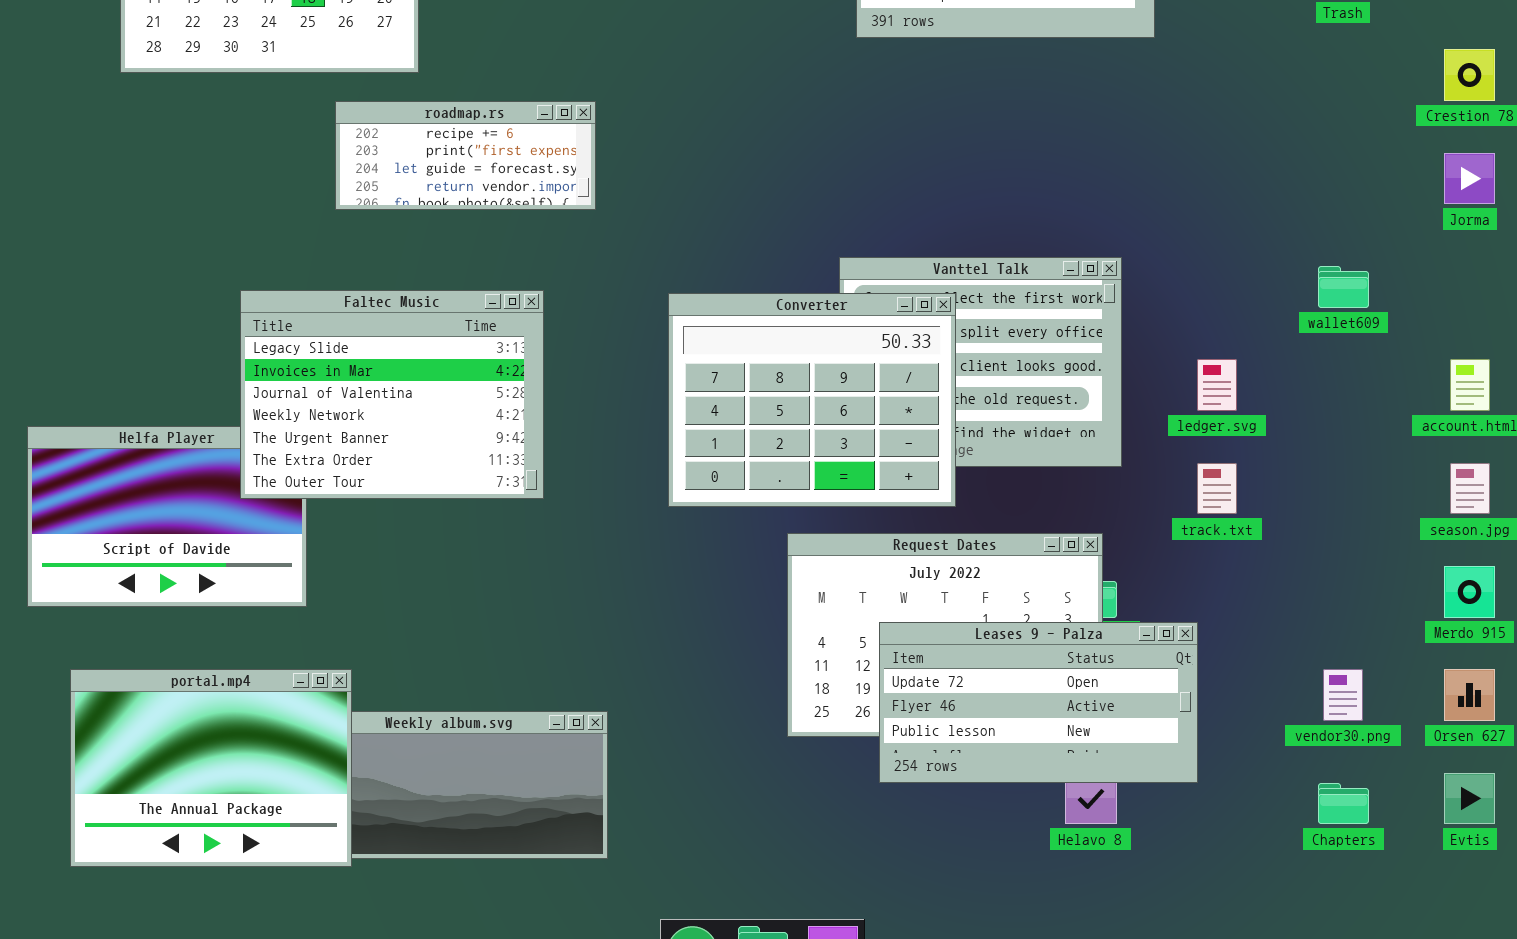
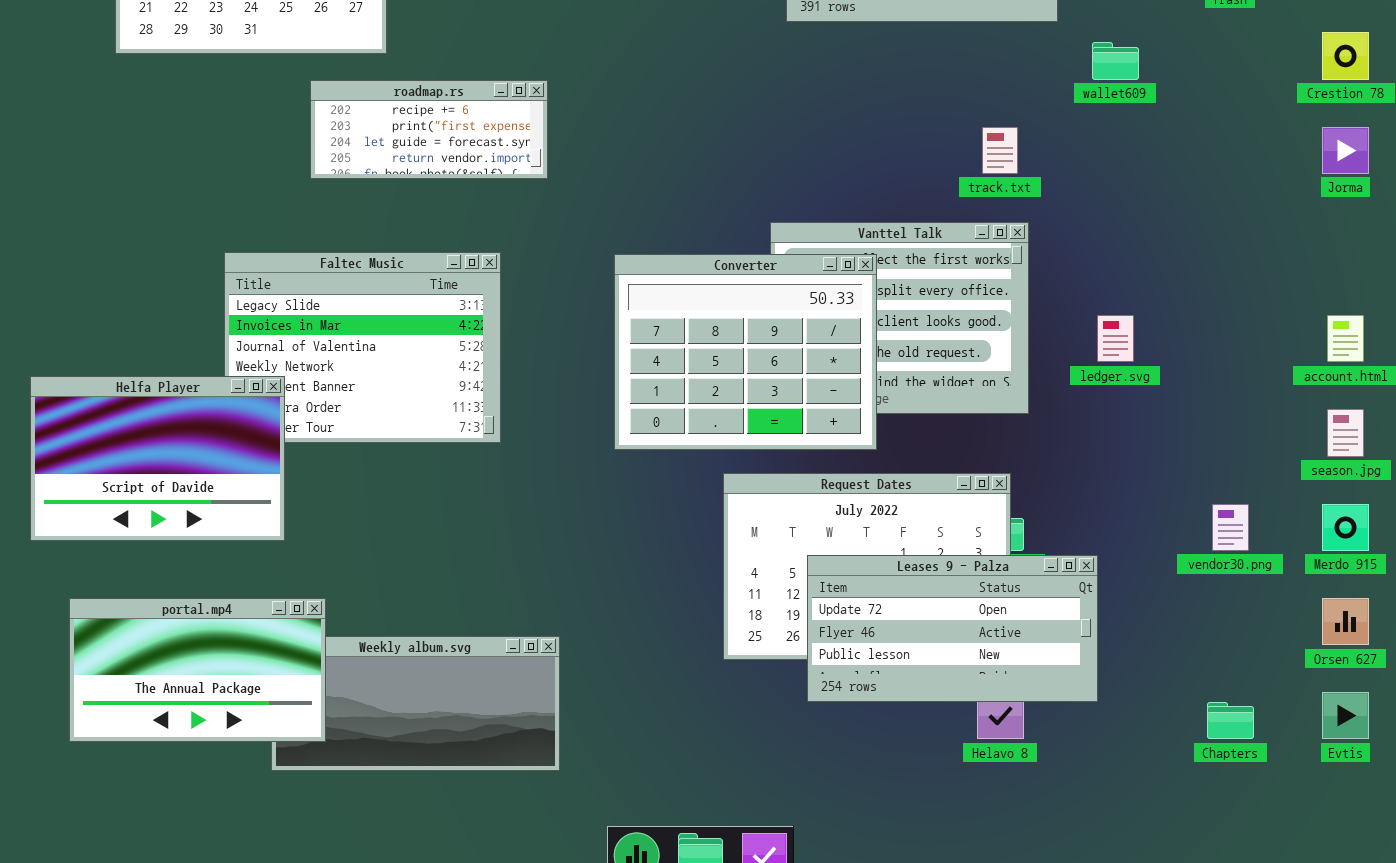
wallet609: [1318,266,1369,308] -> [1092,42,1139,80], moved
Helfa Player: [27,426,307,607] -> [30,376,285,541], raised
track.txt: [1197,463,1237,514] -> [982,127,1018,174], moved
portal.mp4: [70,669,352,867] -> [69,598,326,742], resized
vendor30.png: [1323,669,1363,721] -> [1212,504,1249,551], moved

